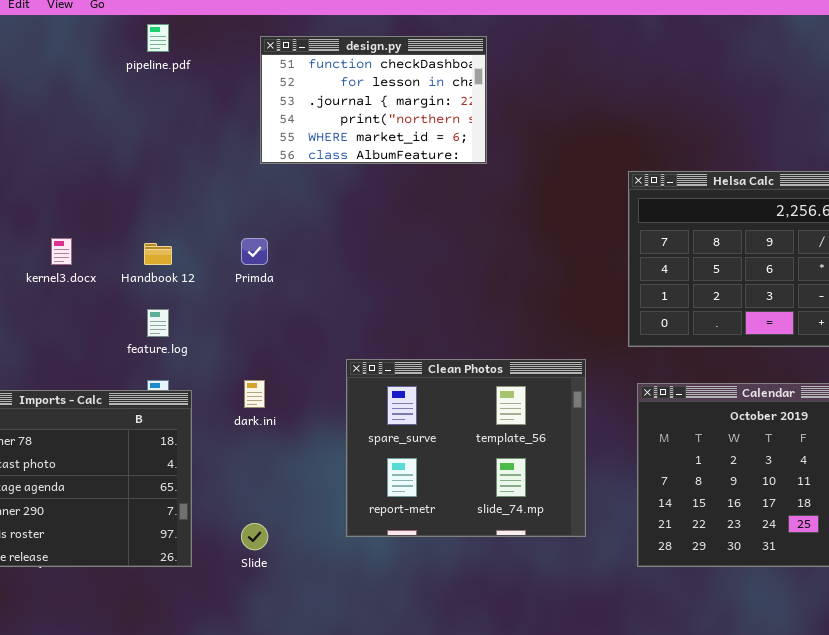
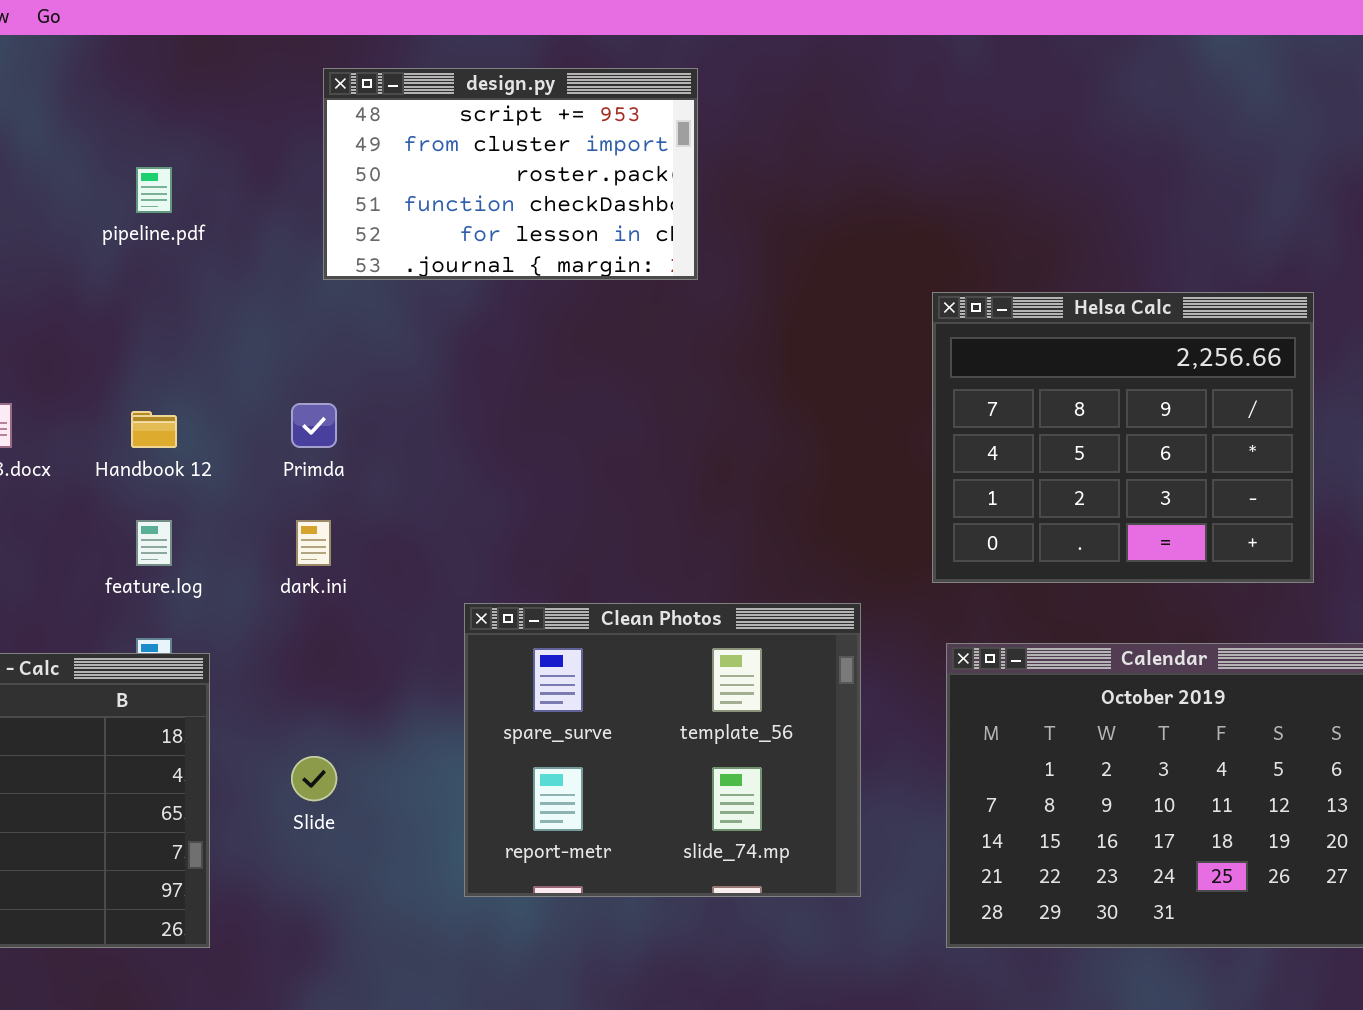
pipeline.pdf: [147,24,169,52] -> [136,167,172,213], moved
design.py: [260,36,487,164] -> [323,68,698,280], scrolled up 3 rows
dark.ini: [244,380,265,408] -> [296,520,331,566], moved
Slide: [241,523,268,550] -> [291,756,337,801], moved

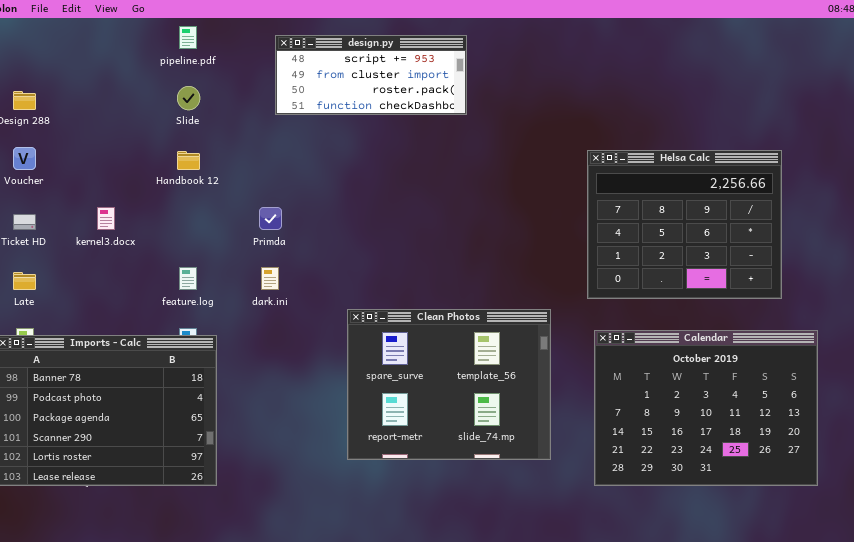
design.py: [323,68,698,280] -> [275,35,467,115], resized
pipeline.pdf: [136,167,172,213] -> [179,26,197,49], moved
Handbook 12: [131,411,177,448] -> [177,151,200,170], moved
Slide: [291,756,337,801] -> [177,86,200,110], moved

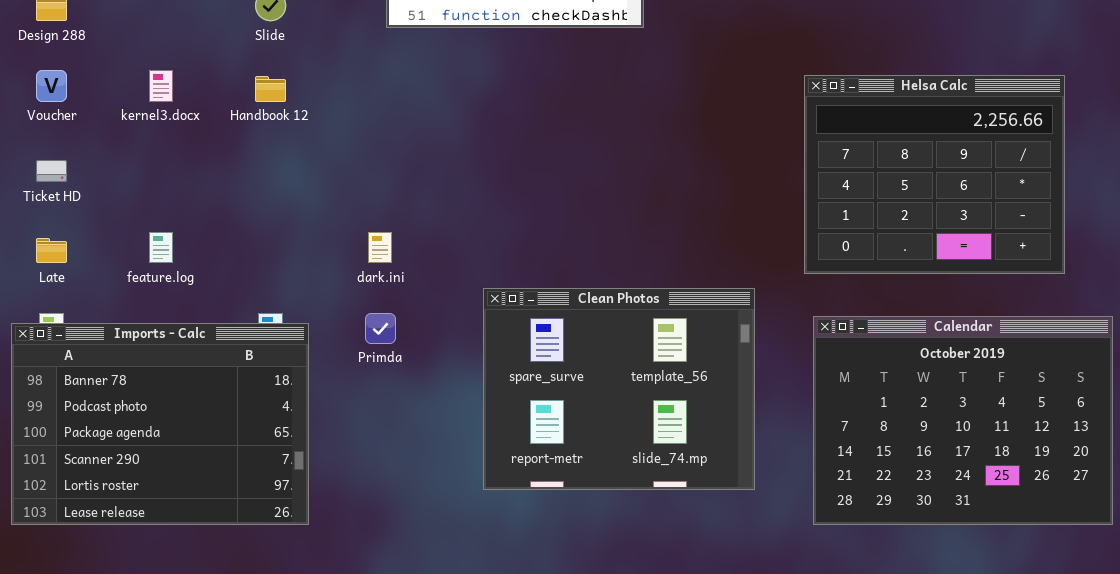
kernel3.docx: [97,207,115,230] -> [149,70,173,102], moved
Primda: [259,207,282,230] -> [365,313,396,344], moved
feature.log: [179,267,197,290] -> [149,232,173,263], moved

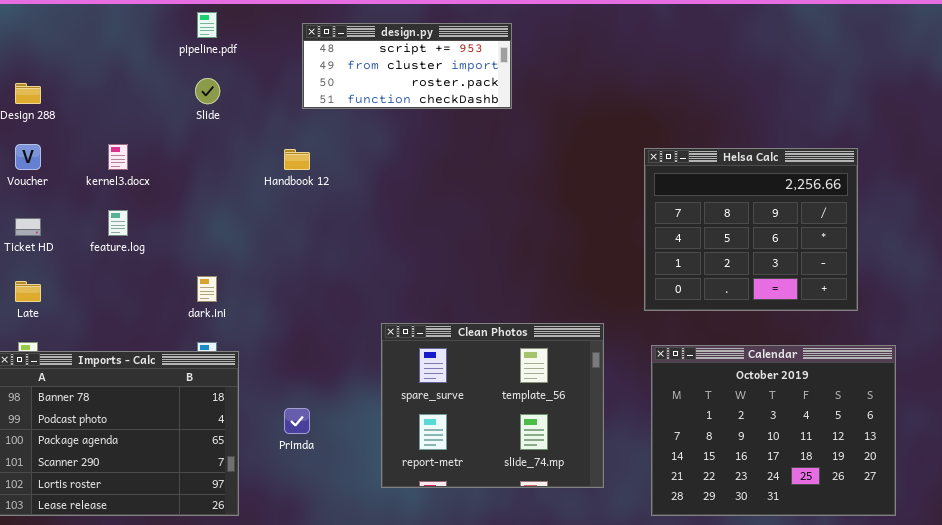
Handbook 12: [255,76,286,102] -> [284,149,310,170], moved
feature.log: [149,232,173,263] -> [108,210,128,236], moved
dark.ini: [368,232,392,263] -> [197,276,217,302], moved
Primda: [365,313,396,344] -> [284,408,310,434], moved

